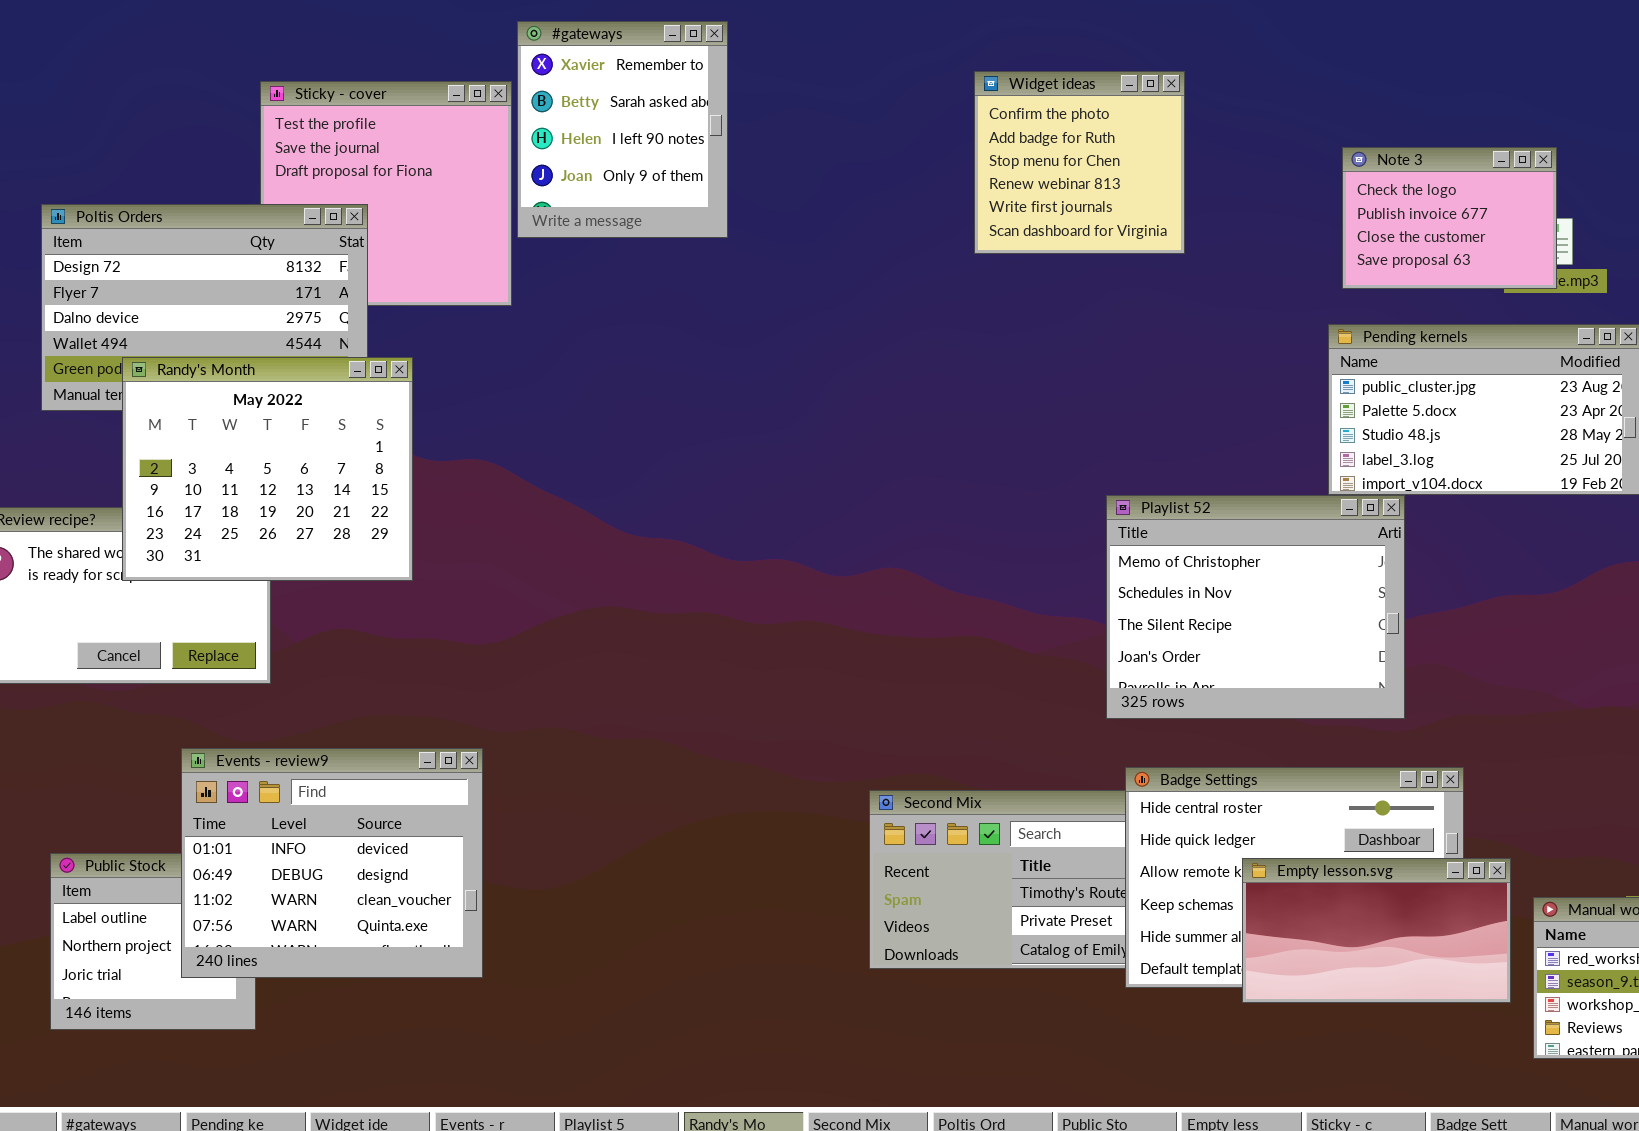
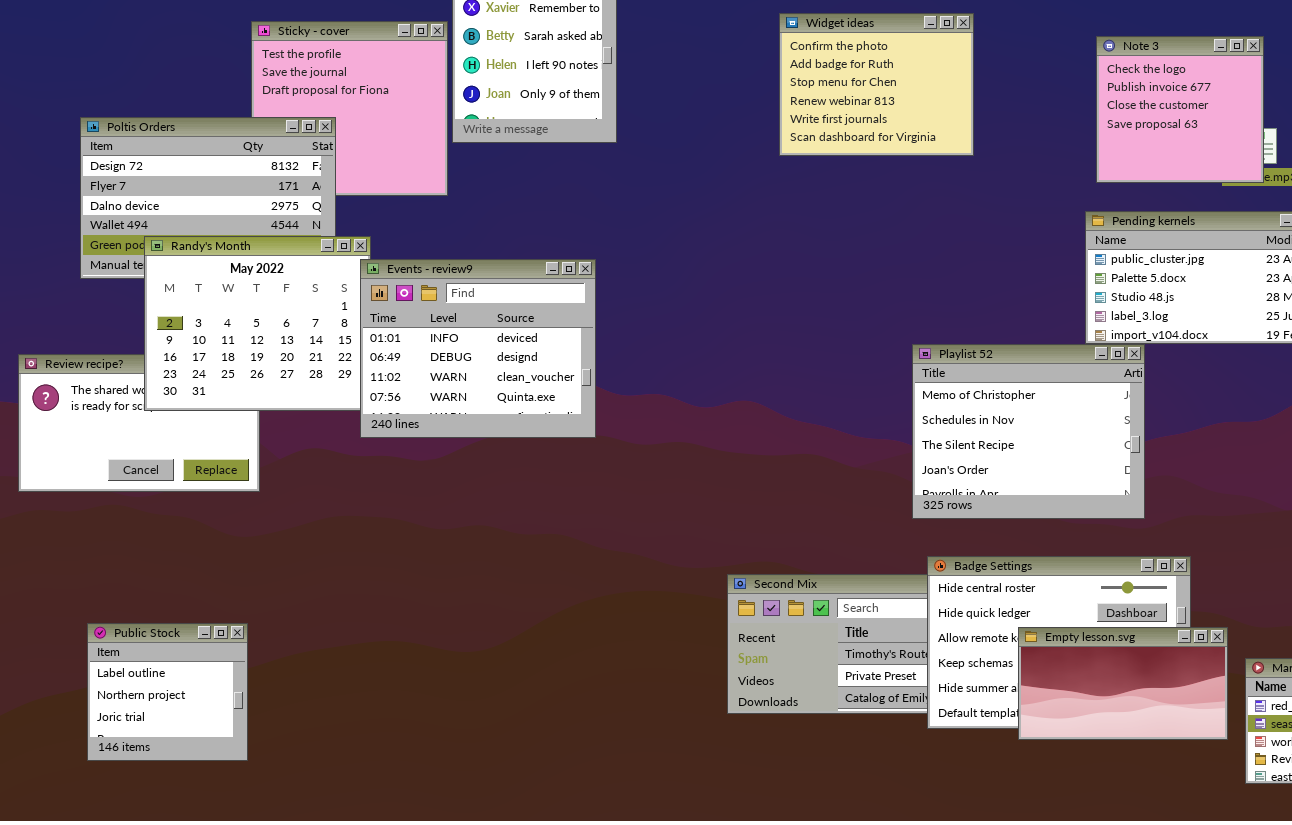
Widget ideas: [974,71,1185,254] -> [779,13,974,156], resized
Note 3: [1342,147,1557,289] -> [1096,36,1264,183], resized
Events - review9: [181,748,483,978] -> [360,259,596,438], moved

